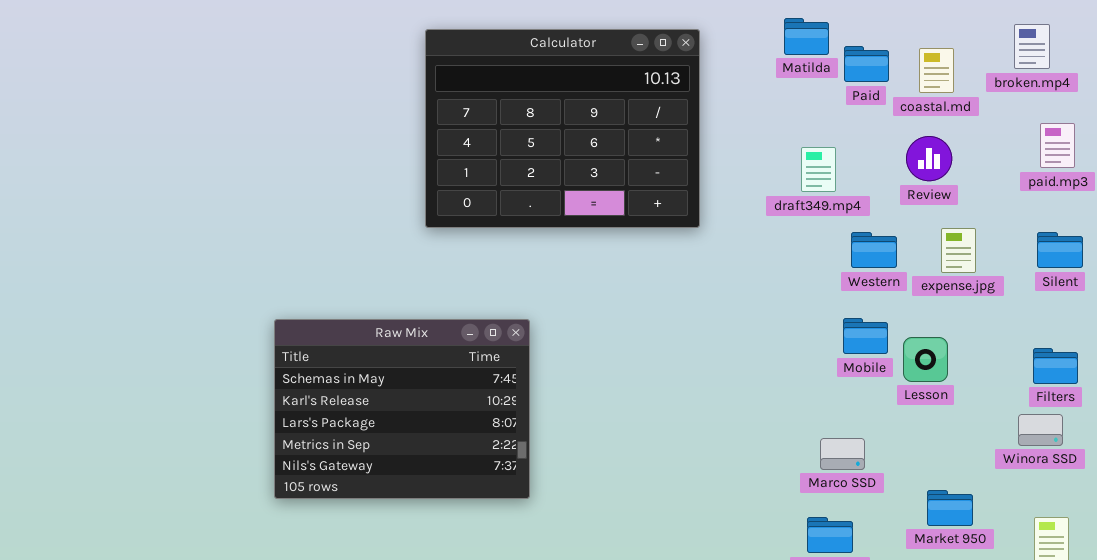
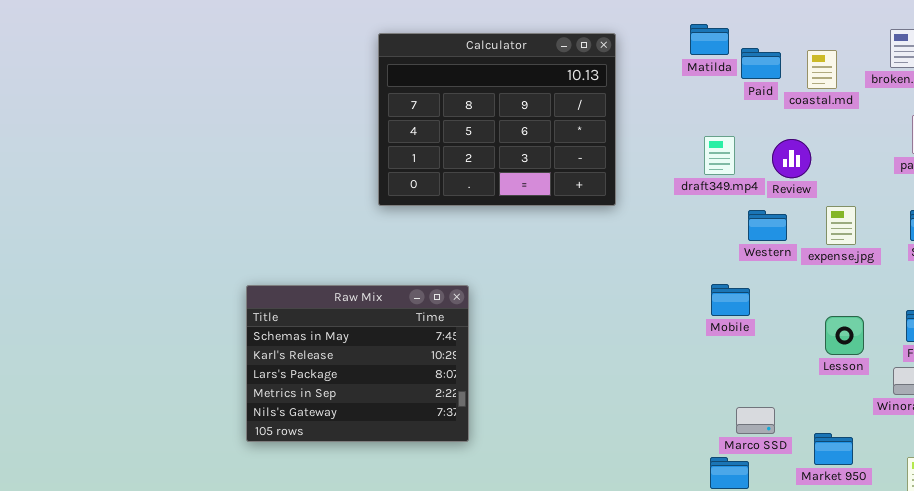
Review: [906,136,952,181] -> [772,139,811,178], moved
Mobile: [843,318,888,354] -> [711,284,750,316], moved
Lesson: [903,337,948,382] -> [825,316,864,355], moved
Marco SSD: [820,438,865,470] -> [736,407,775,434], moved

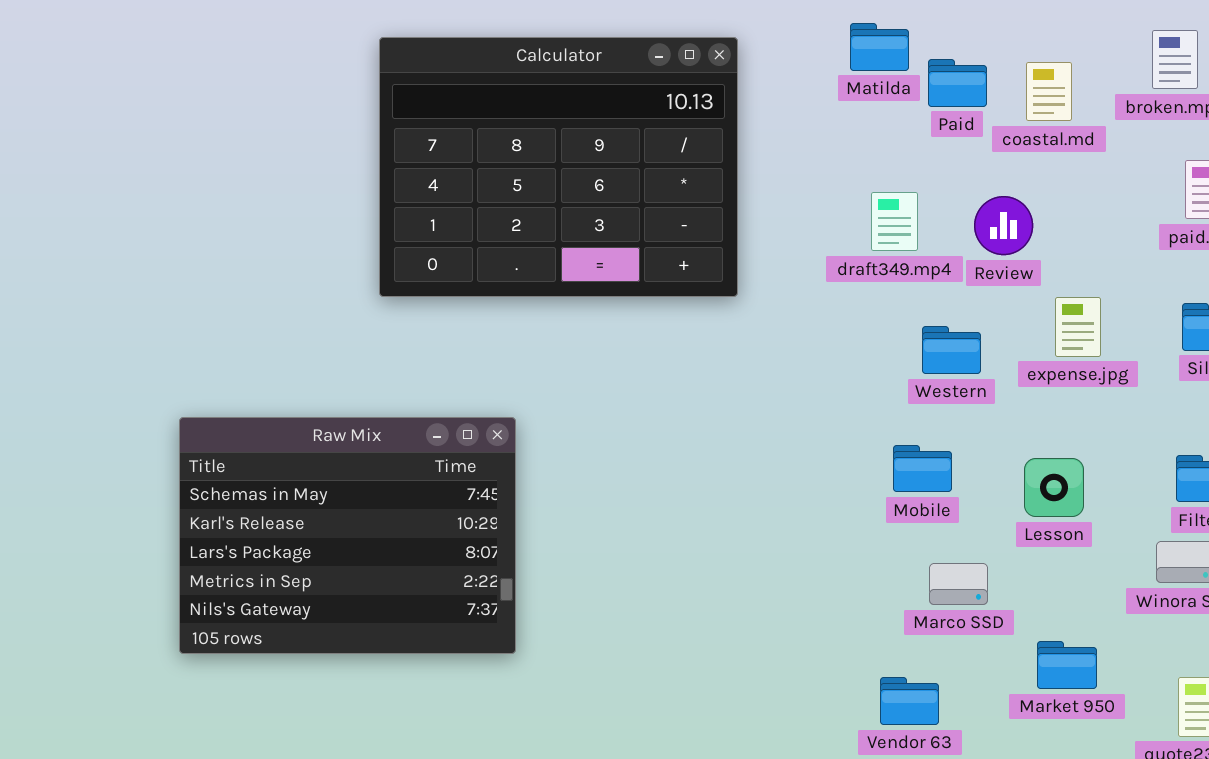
Western: [748,210,787,241] -> [922,326,981,374], moved
Mobile: [711,284,750,316] -> [893,445,952,492], moved
Lesson: [825,316,864,355] -> [1024,458,1084,517], moved
Marco SSD: [736,407,775,434] -> [929,563,988,605], moved

